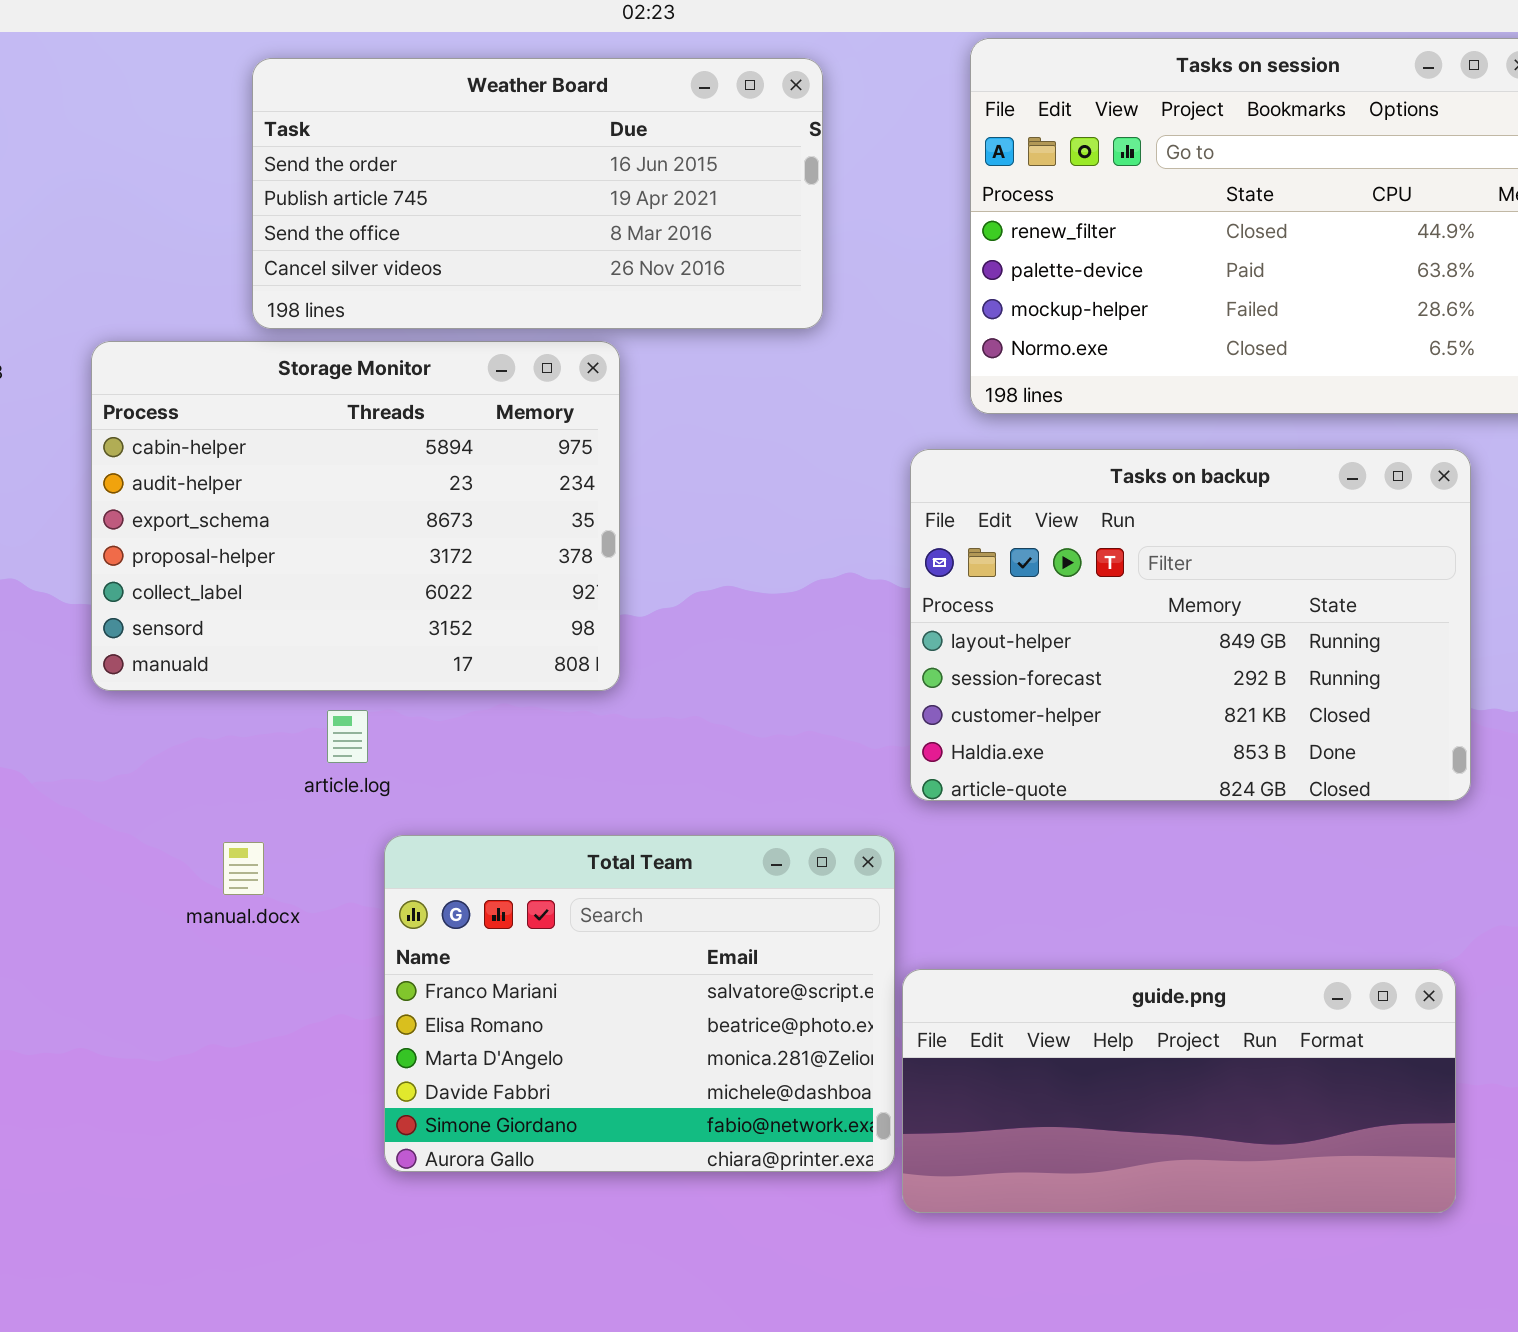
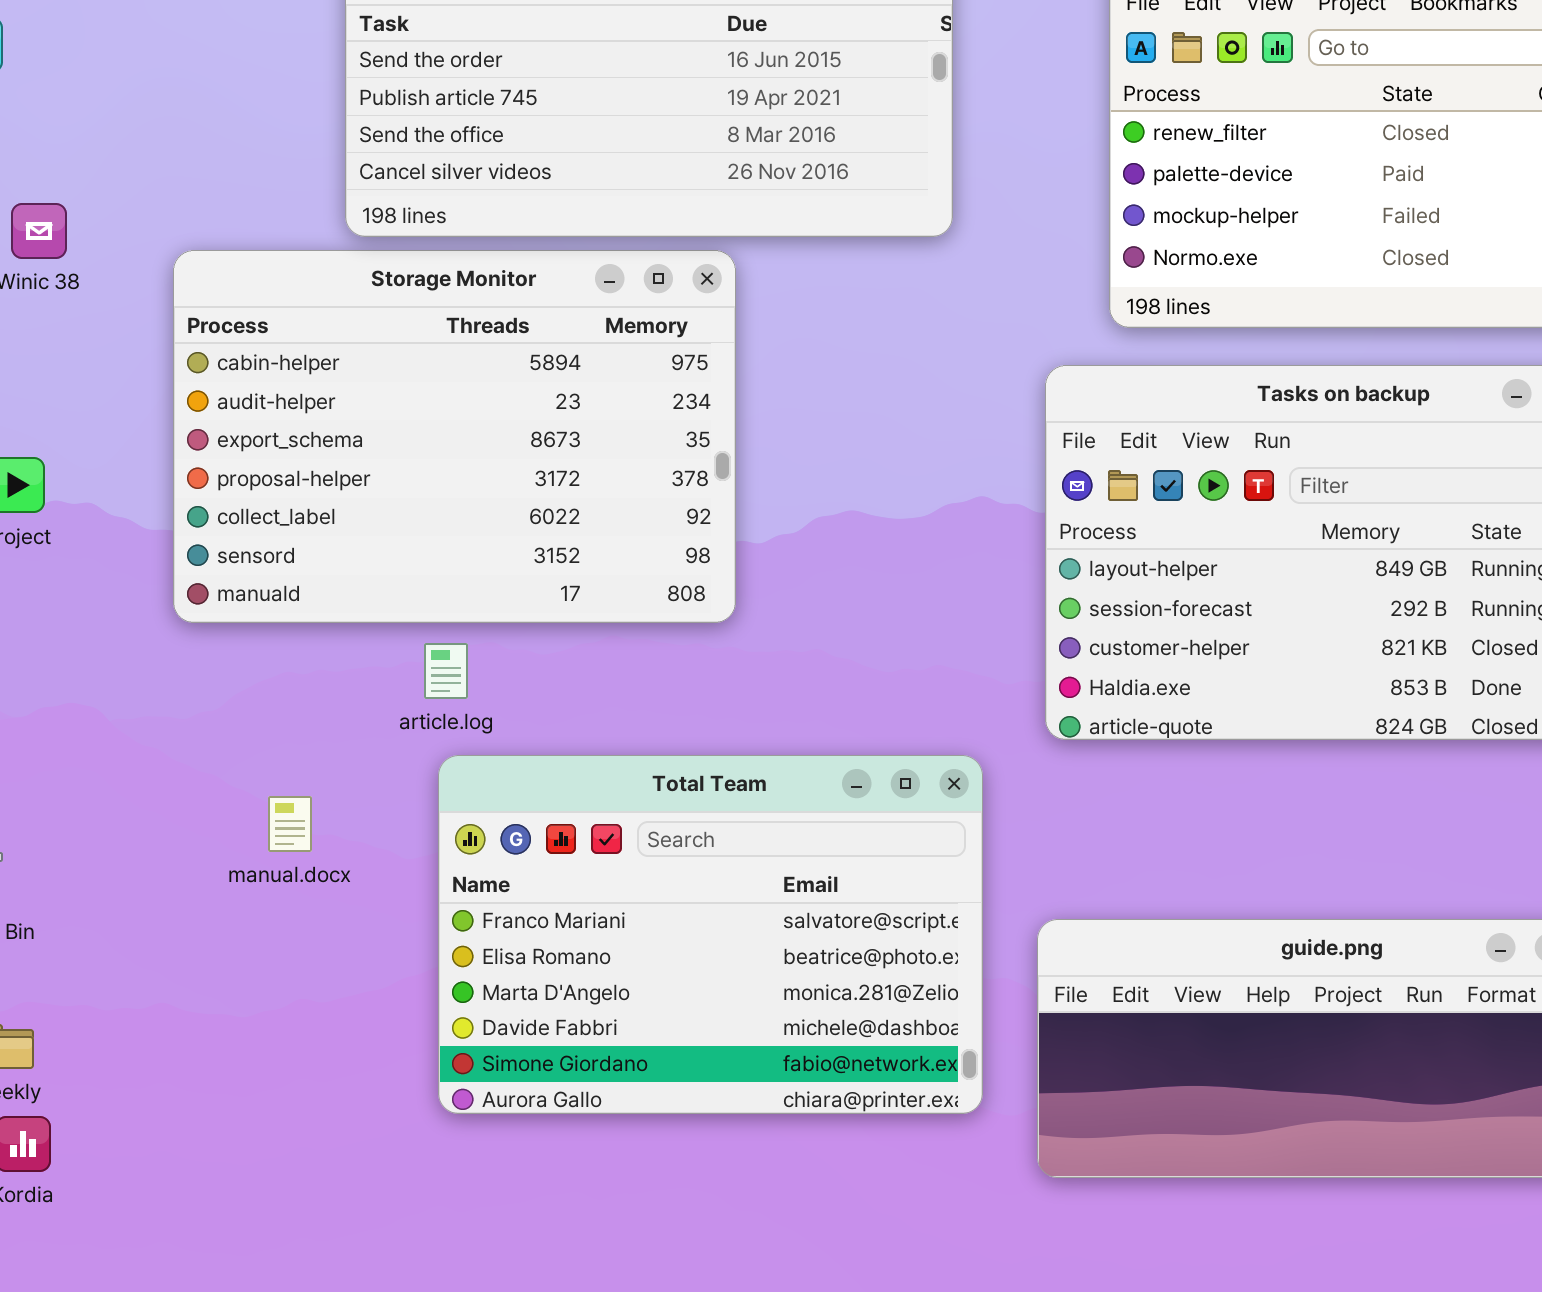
Total Team: [384,835,895,1172] -> [438,755,983,1114], moved
manual.docx: [223,842,264,895] -> [268,796,312,852], moved

